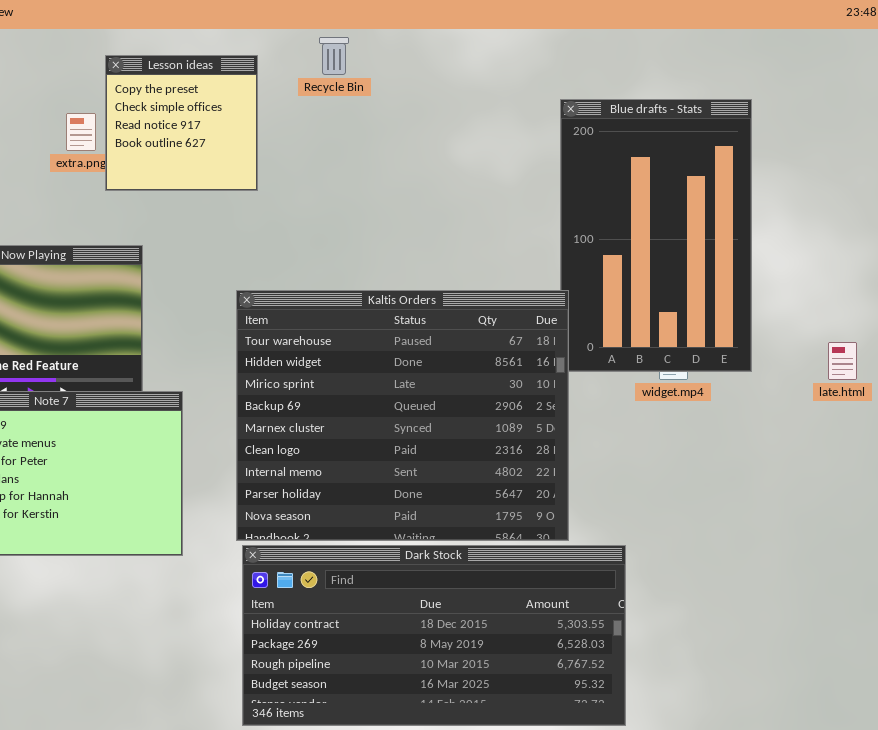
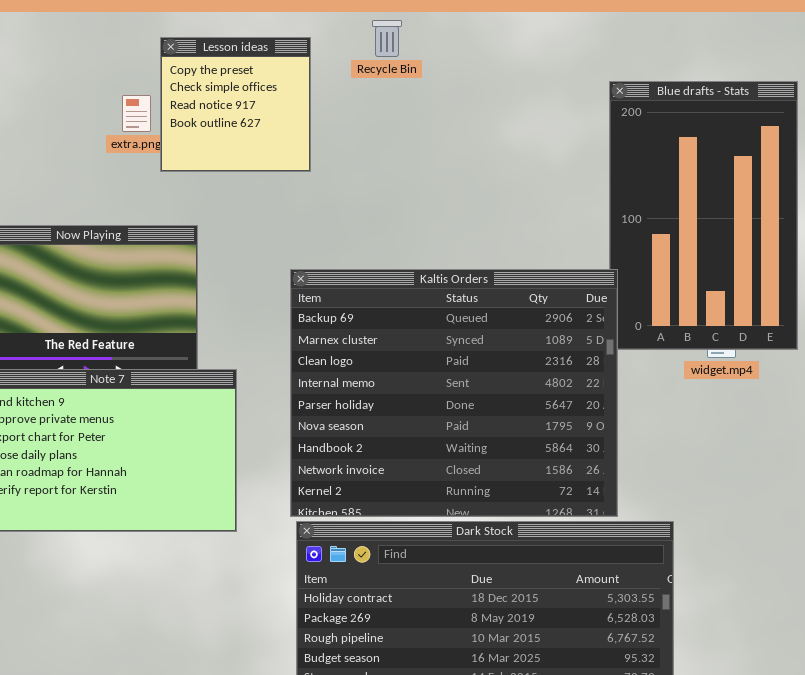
Kaltis Orders: [236,290,569,541] -> [290,269,618,517], scrolled down 3 rows

